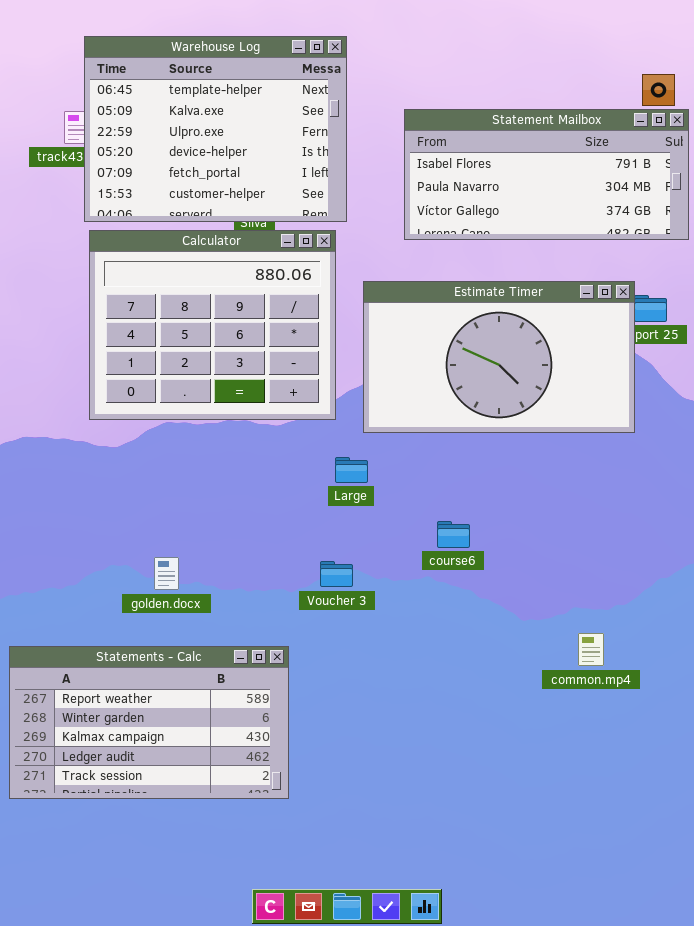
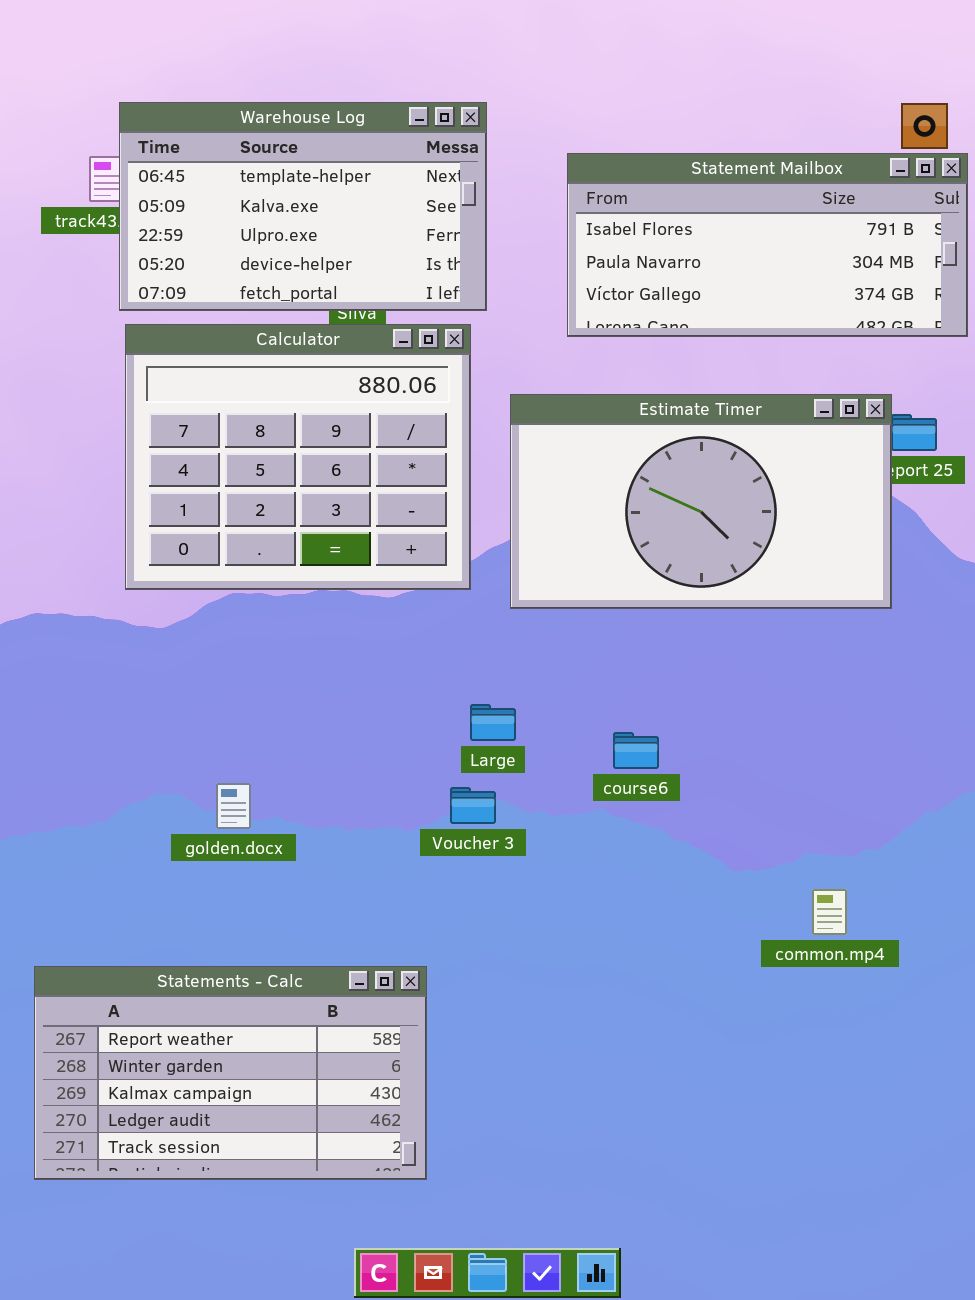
Warehouse Log: [84,36,347,222] -> [119,102,487,311], resized
Large: [335,457,368,483] -> [470,704,516,741], moved
Statements - Calc: [9,646,289,799] -> [34,966,427,1180], moved

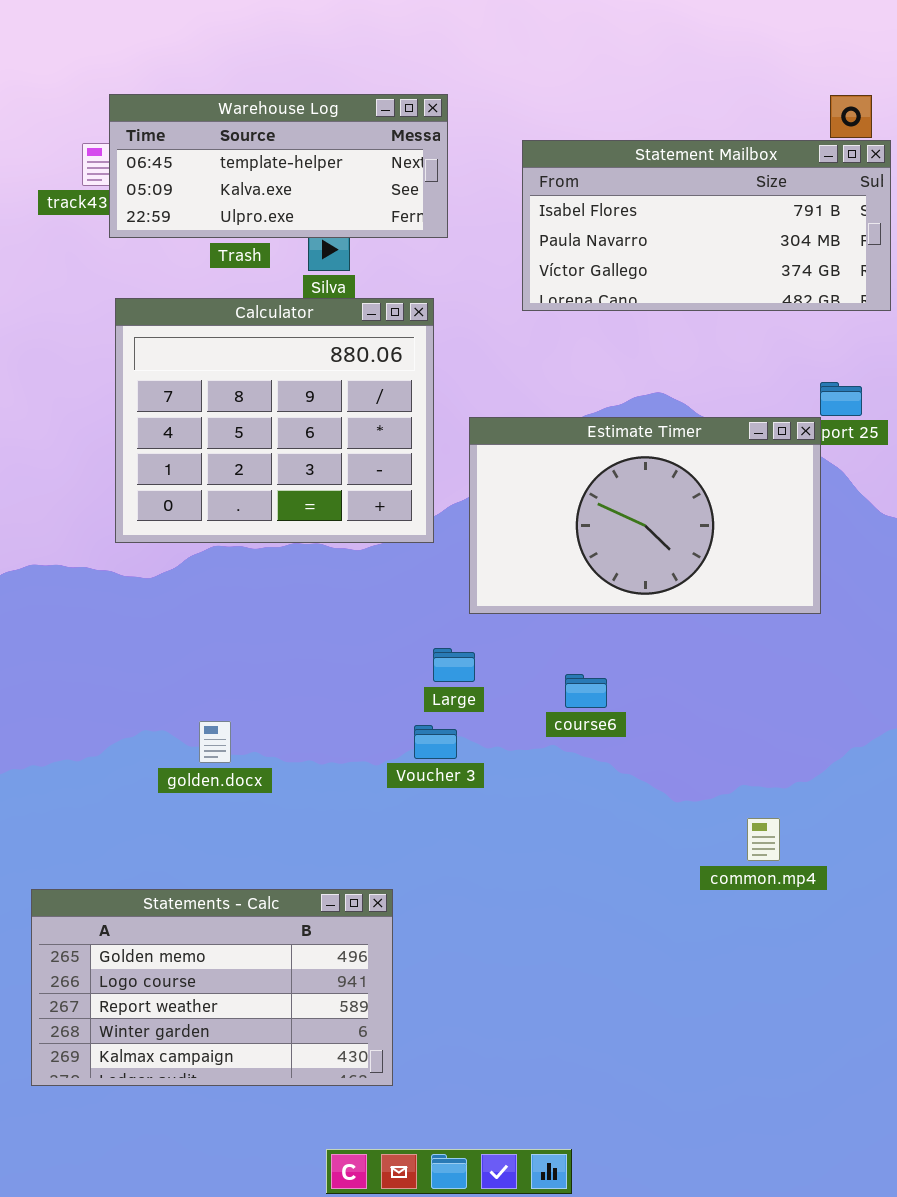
Warehouse Log: [119,102,487,311] -> [109,94,448,238], resized
Estimate Timer: [510,394,892,609] -> [469,417,821,614], moved
Statements - Calc: [34,966,427,1180] -> [31,889,393,1086], scrolled up 2 rows

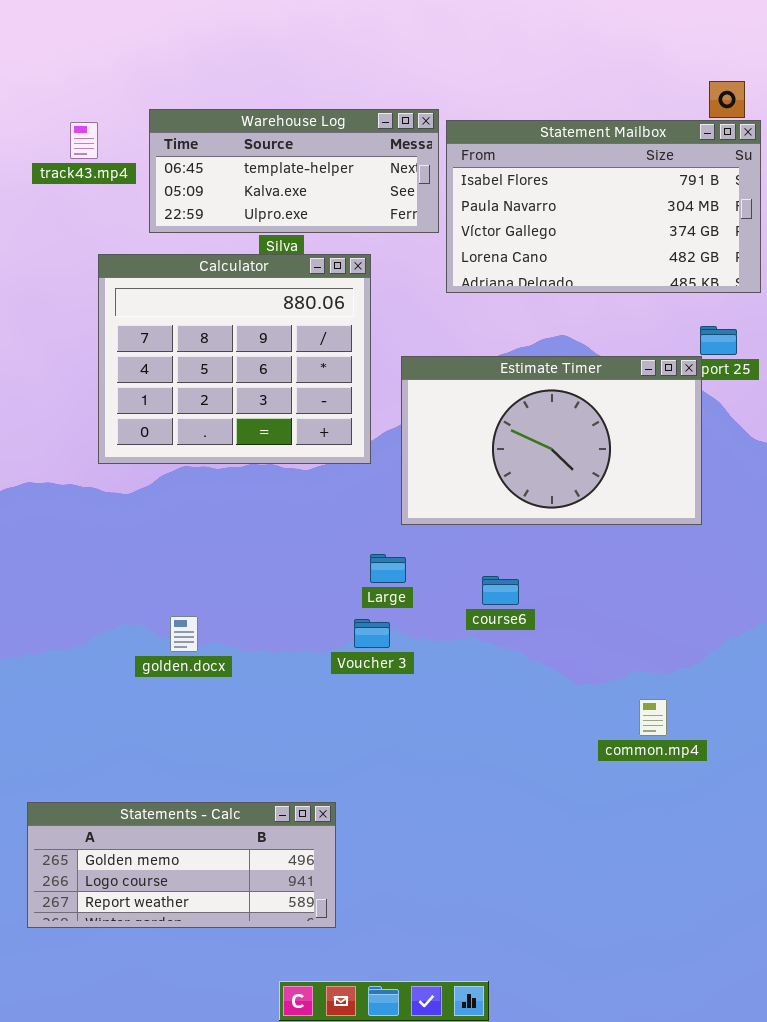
Warehouse Log: [109,94,448,238] -> [149,109,439,233], moved
Statement Mailbox: [522,140,891,311] -> [446,120,761,293], resized
Statements - Calc: [31,889,393,1086] -> [27,802,336,928], resized

